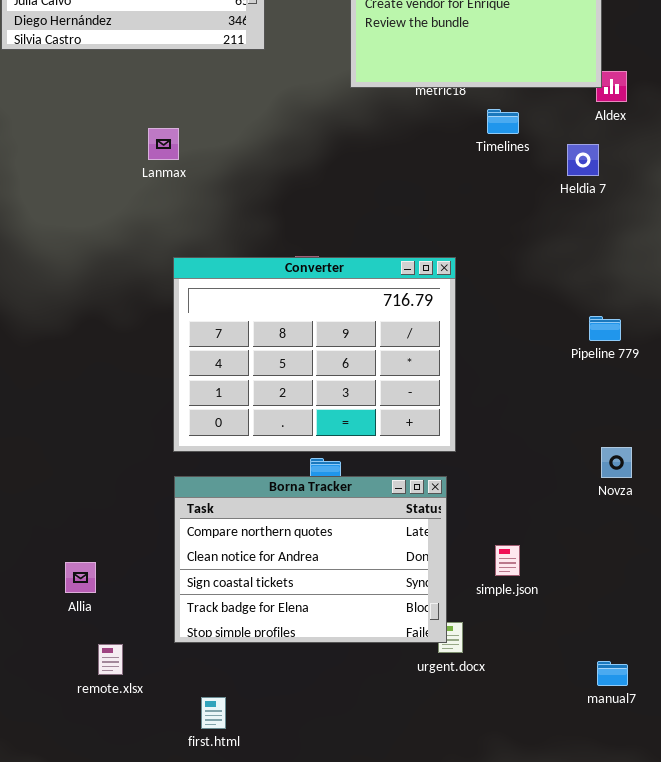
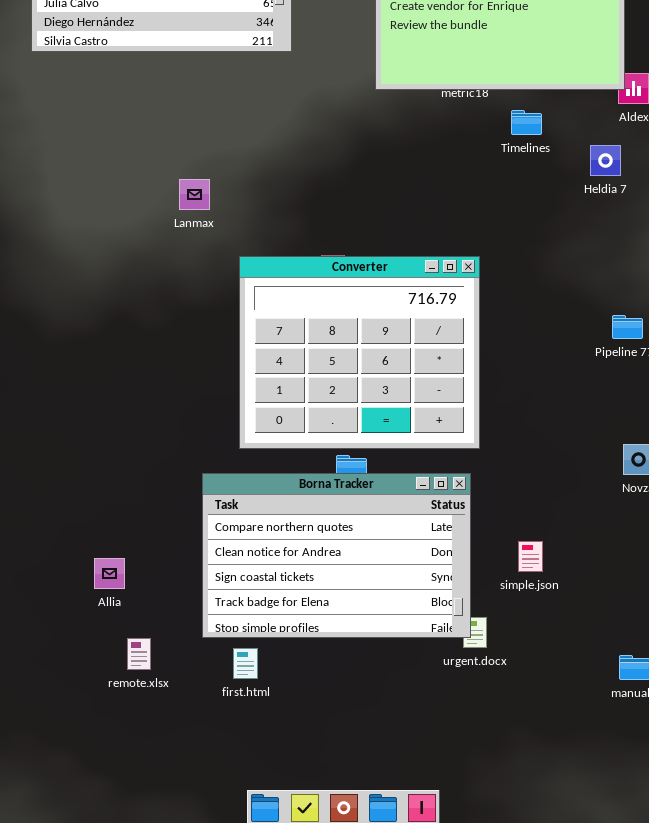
Lanmax: [148,128,179,160] -> [179,179,210,210], moved
Converter: [173,257,456,452] -> [239,256,480,449], resized
first.html: [201,697,226,729] -> [233,648,258,679], moved

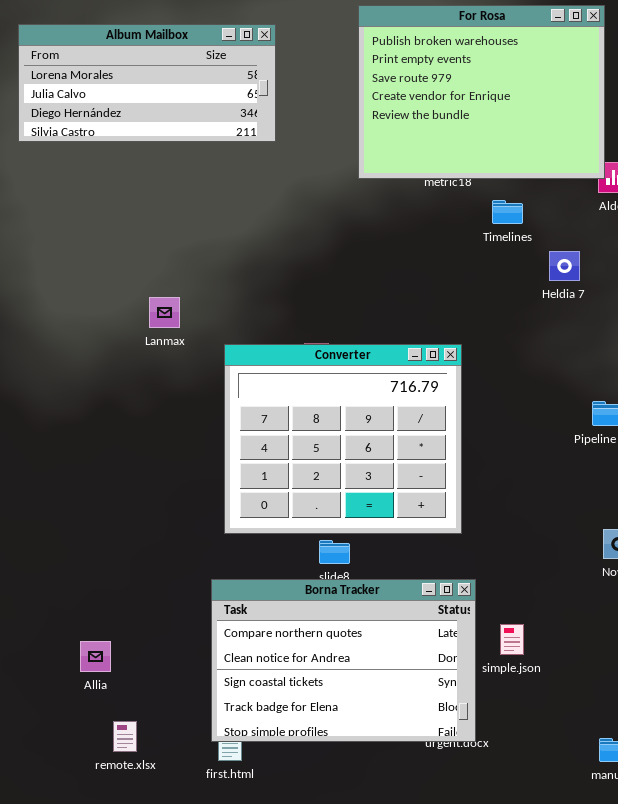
Heldia 7: [590,145,621,176] -> [549,251,580,281], moved
Lanmax: [179,179,210,210] -> [149,297,180,328], moved
Borna Tracker: [202,473,471,638] -> [211,579,476,742], moved

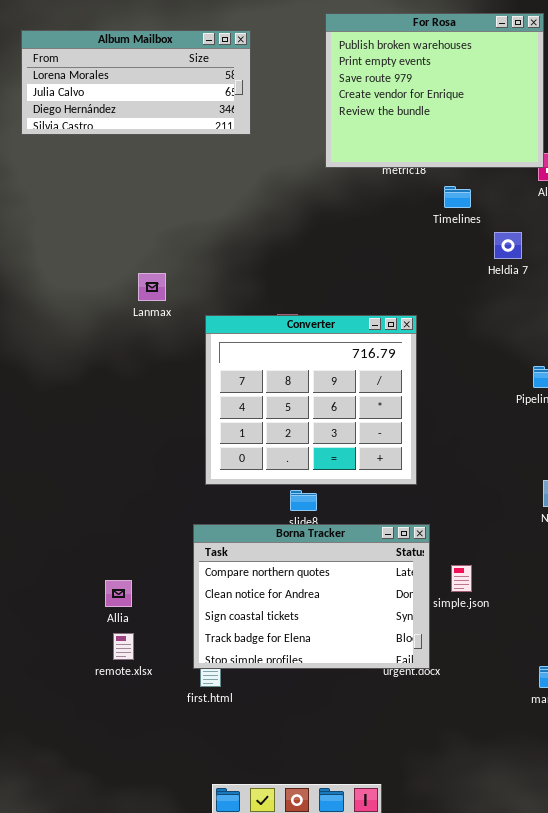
Allia: [80,641,111,672] -> [105,580,132,607], moved
remote.xlsx: [113,721,137,752] -> [113,633,134,660], moved

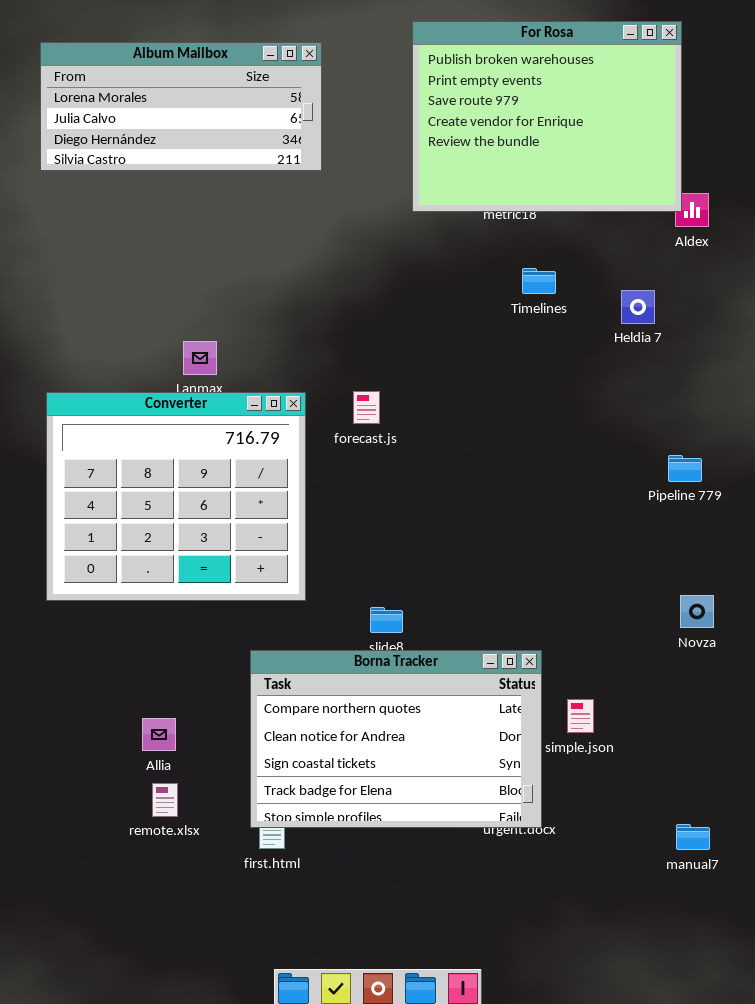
Timelines: [444,186,471,208] -> [522,268,556,294], moved
Converter: [205,315,417,485] -> [46,392,306,601], moved

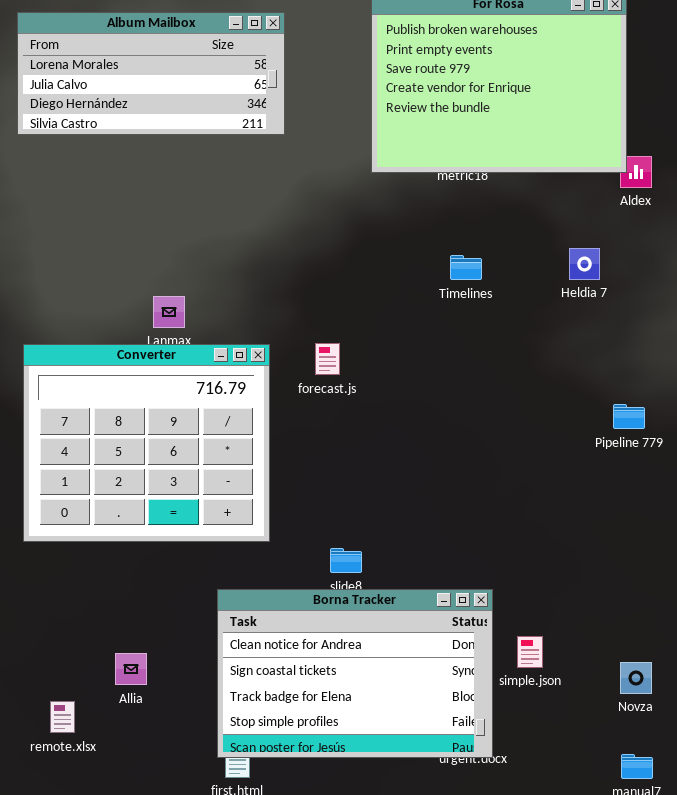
Timelines: [522,268,556,294] -> [450,255,482,280], moved
Novza: [680,595,714,628] -> [620,662,652,694], moved
Borna Tracker: [250,650,542,828] -> [217,589,493,758], scrolled down 1 row
remote.xlsx: [152,783,178,817] -> [50,701,75,733], moved

